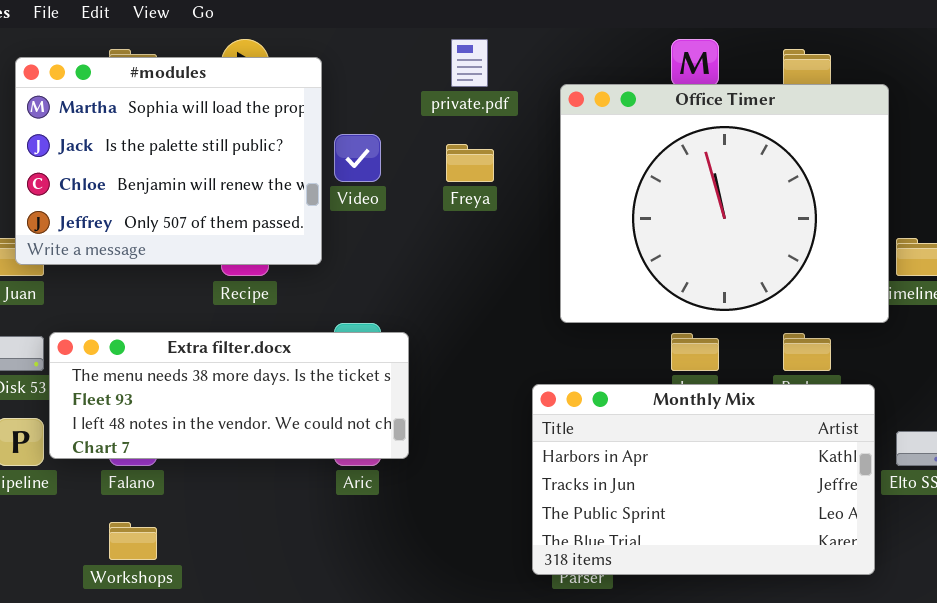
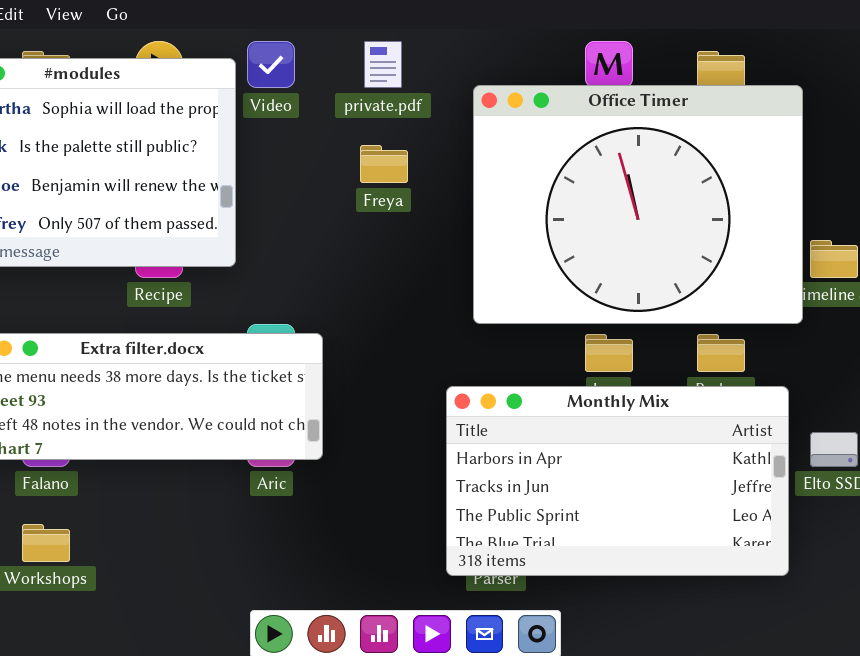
Video: [334,134,381,182] -> [247,41,295,88], moved

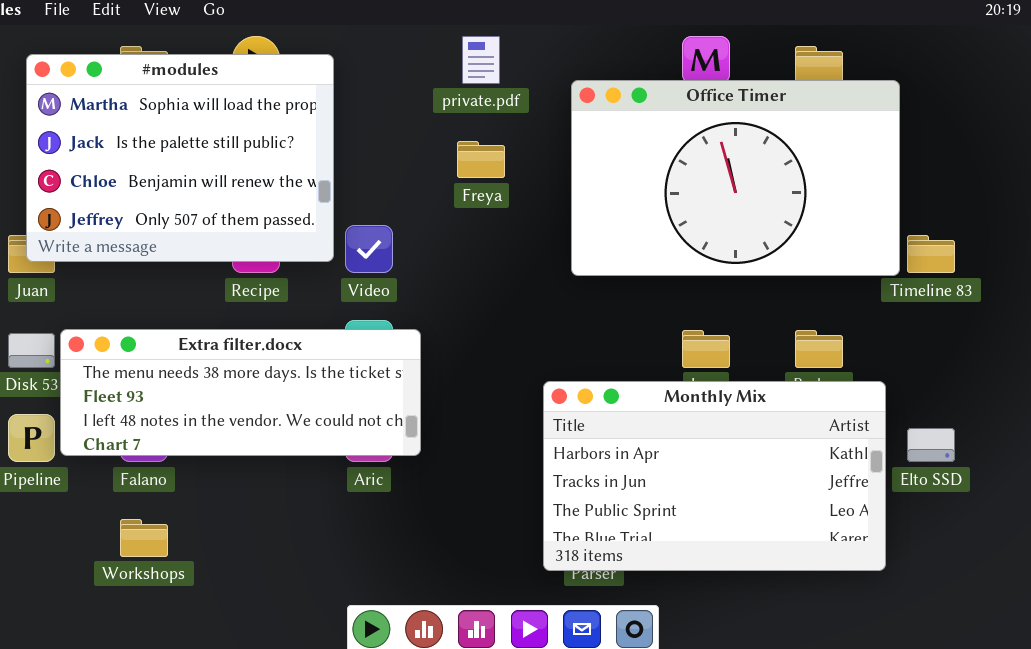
Video: [247,41,295,88] -> [345,225,393,273], moved
Office Timer: [473,85,803,324] -> [571,80,900,276], resized

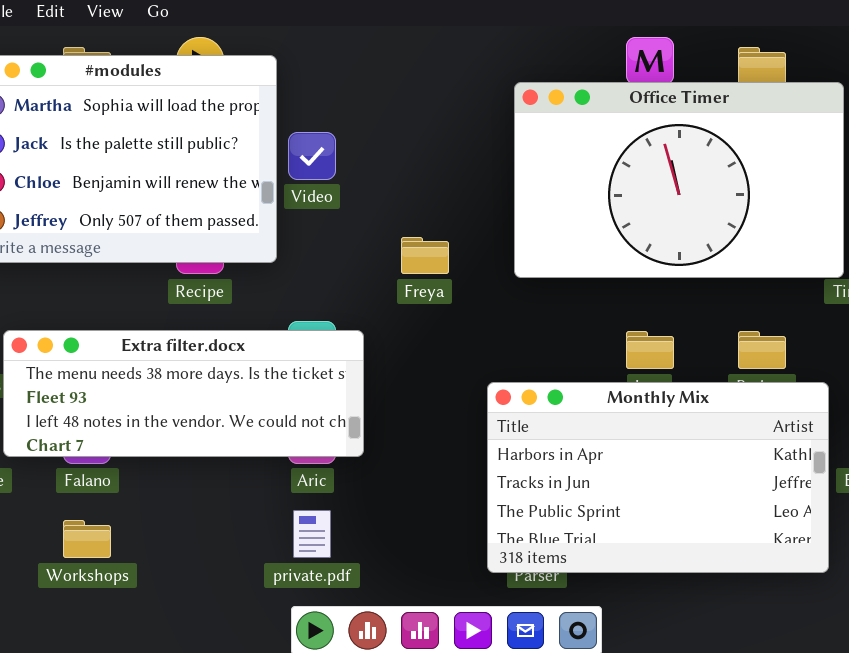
private.pdf: [462,36,500,84] -> [293,510,331,558], moved
Freya: [457,141,505,178] -> [401,237,449,274], moved
Video: [345,225,393,273] -> [288,132,336,180], moved

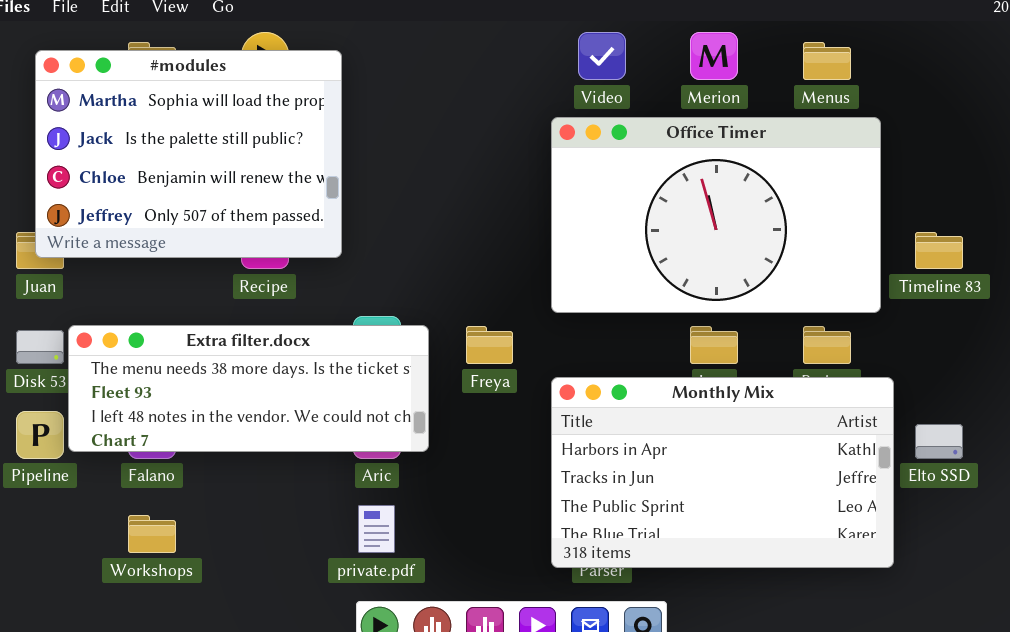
Office Timer: [514,82,844,278] -> [551,117,881,313], moved
Video: [288,132,336,180] -> [578,32,626,80], moved
Freya: [401,237,449,274] -> [466,326,513,364], moved

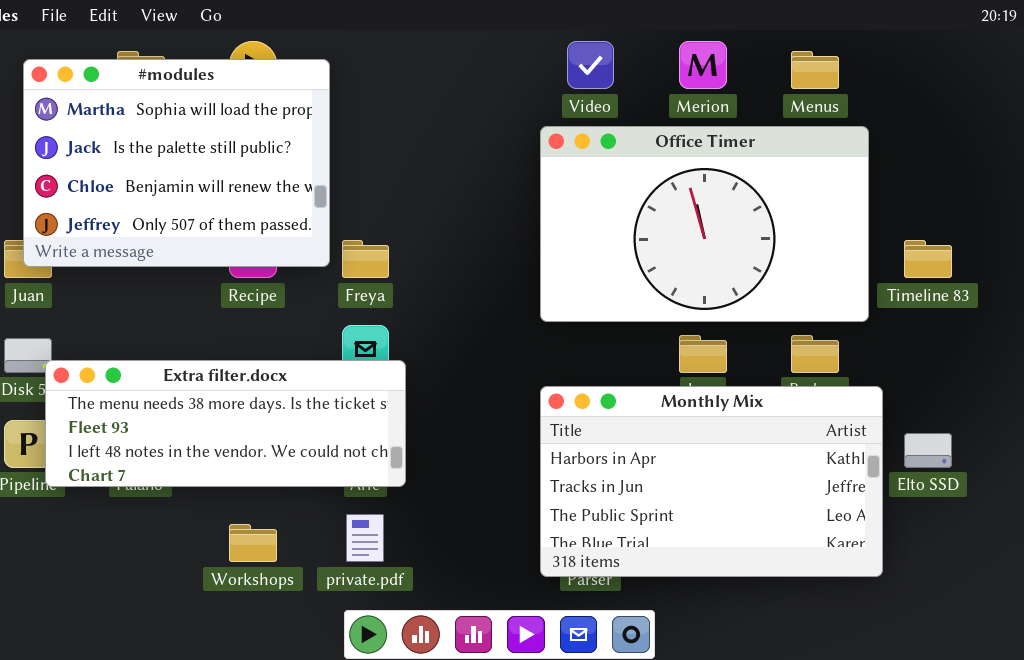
Extra filter.docx: [68,325,429,452] -> [45,360,406,487], moved
Freya: [466,326,513,364] -> [342,240,389,278], moved
Workshops: [128,515,176,553] -> [229,524,277,562], moved

